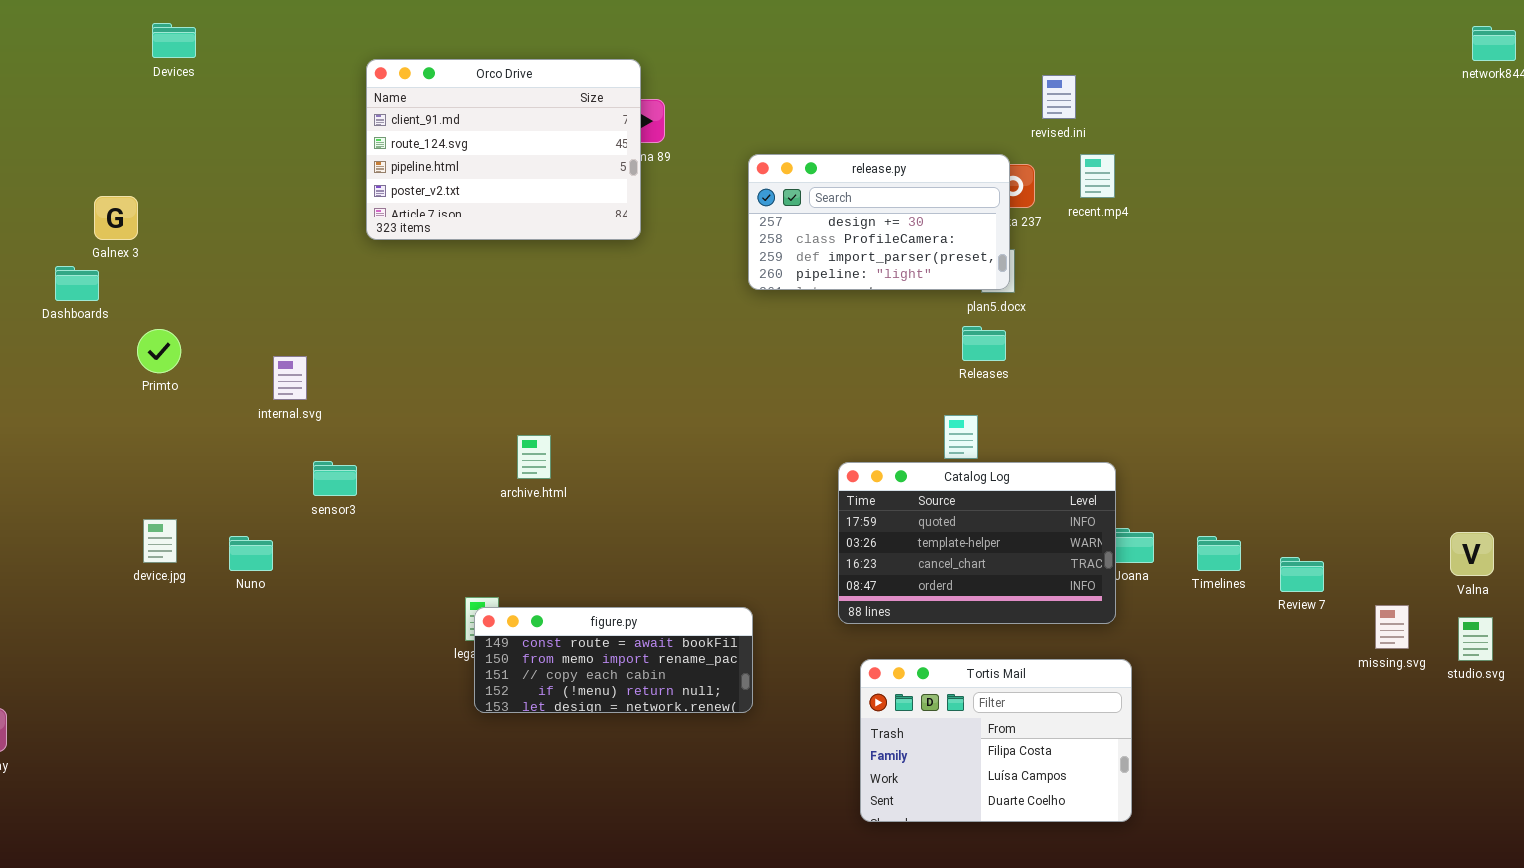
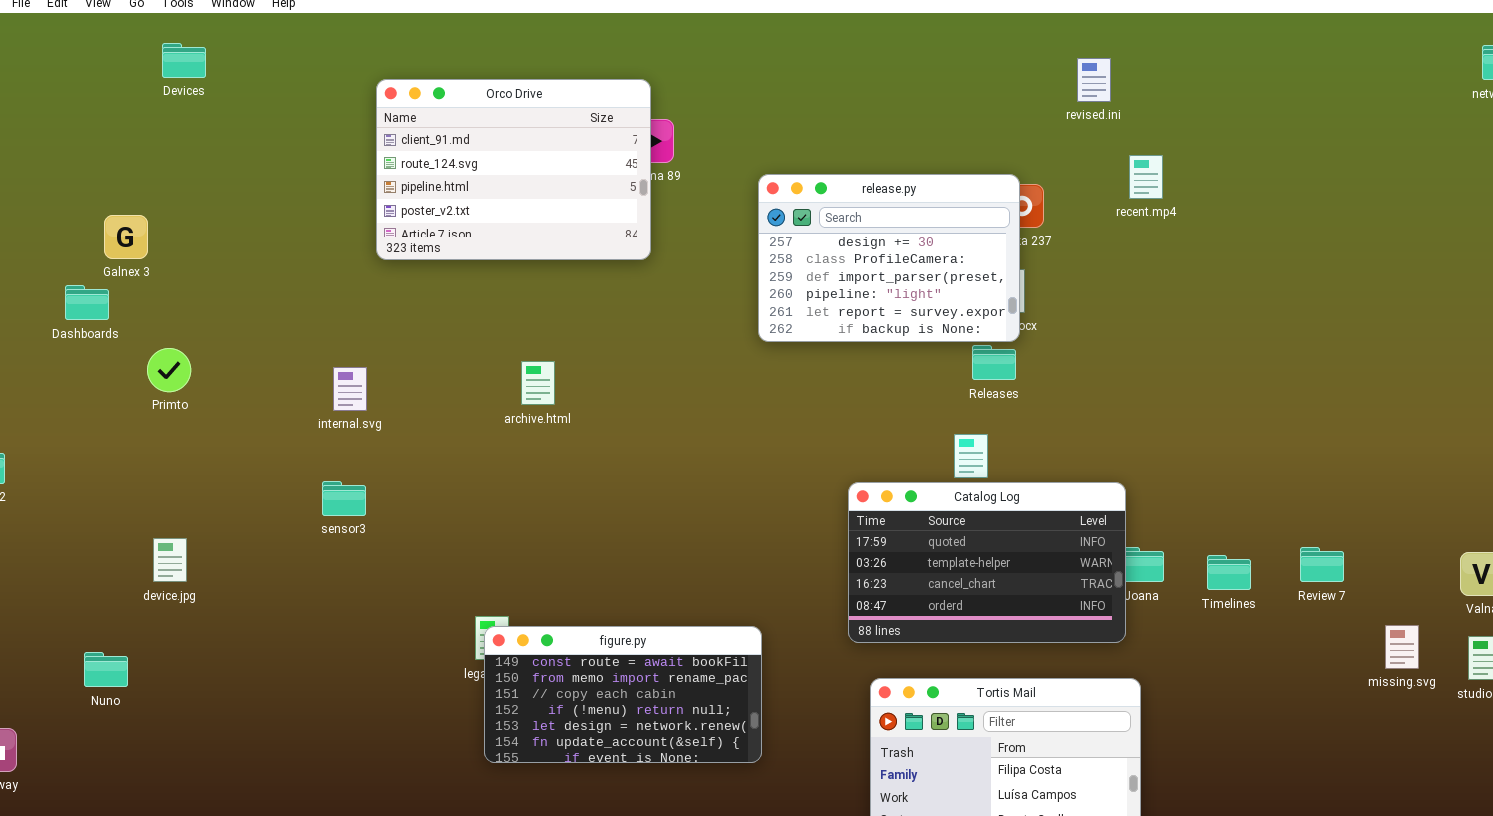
revised.ini: [1042,75,1076,119] -> [1077,58,1111,102], moved
release.py: [748,154,1010,290] -> [758,174,1020,342], resized
recent.mp4: [1080,154,1115,198] -> [1129,155,1163,199], moved
internal.svg: [273,356,307,400] -> [333,367,367,411], moved
archive.html: [517,435,551,479] -> [521,361,555,405], moved
Nuno: [229,536,273,571] -> [84,652,128,687], moved
Review 7: [1280,557,1324,592] -> [1300,547,1344,582], moved
figure.py: [474,607,753,713] -> [484,626,762,763], resized

